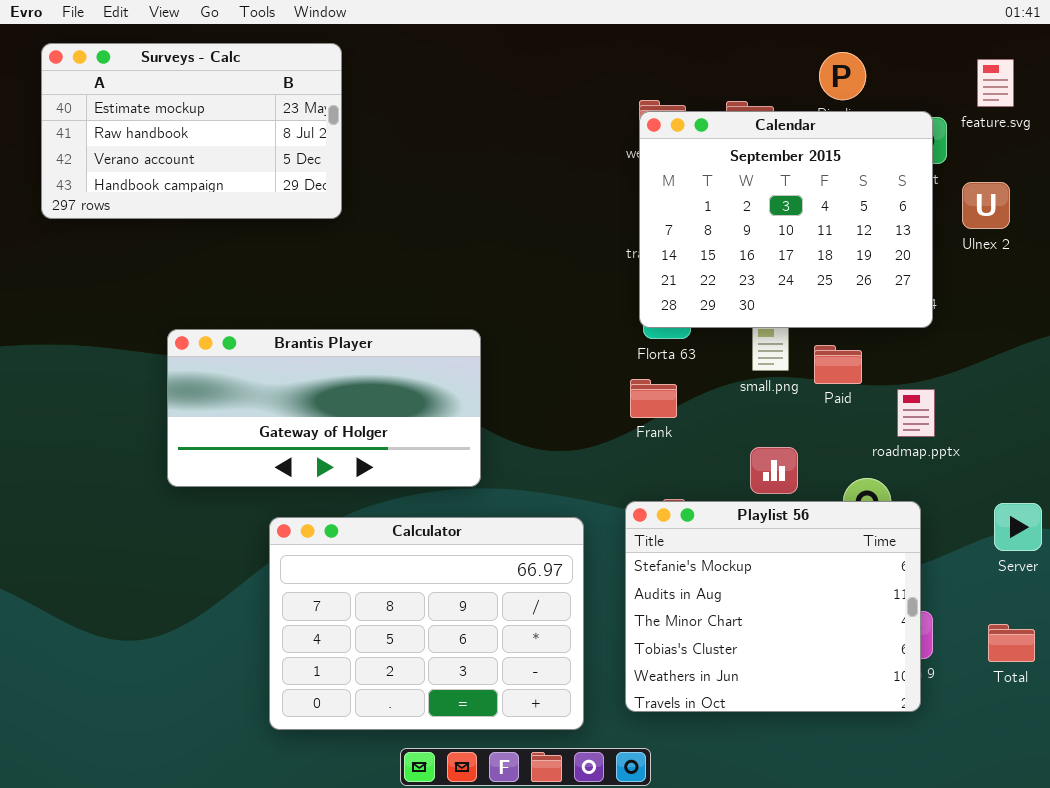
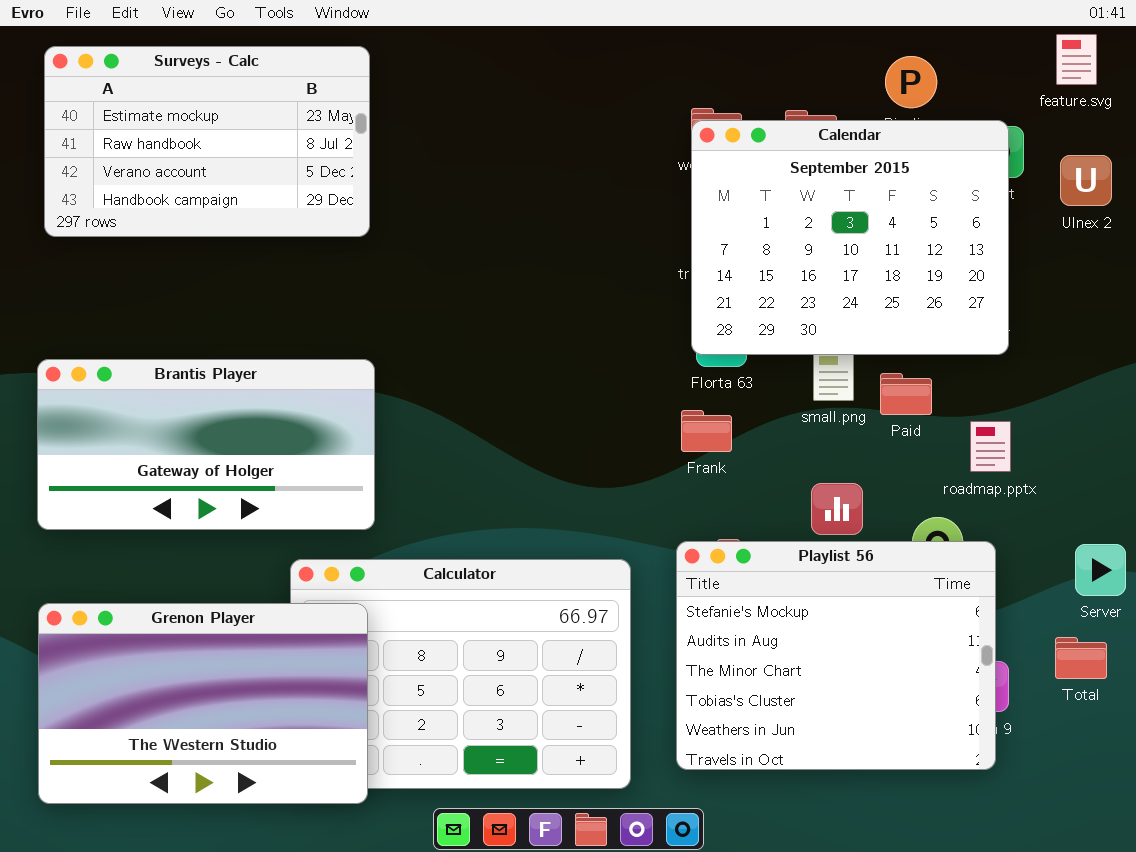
feature.svg: [977,59,1014,107] -> [1056,34,1097,85], moved
Ulnex 2: [962,182,1010,229] -> [1060,155,1112,206], moved
Brantis Player: [167,329,481,487] -> [37,359,375,530], moved
Grenon Player: none -> [38,603,368,804], opened
Total: [988,624,1035,662] -> [1055,637,1107,679], moved

